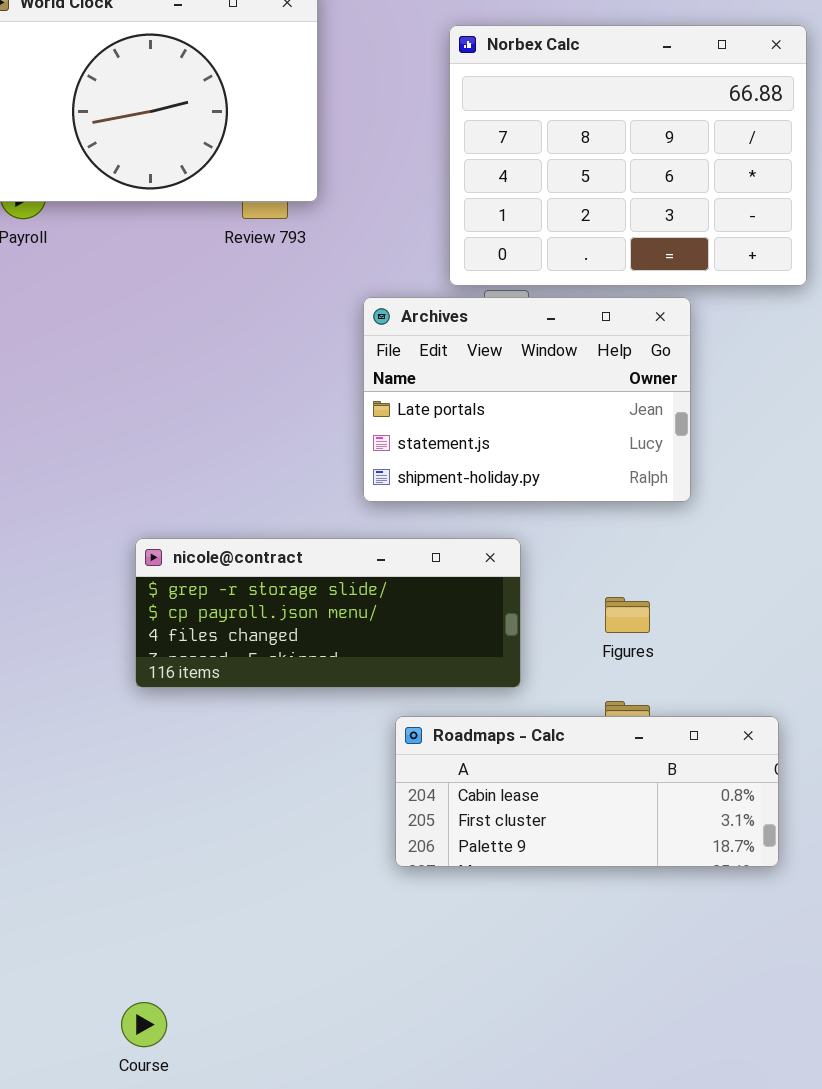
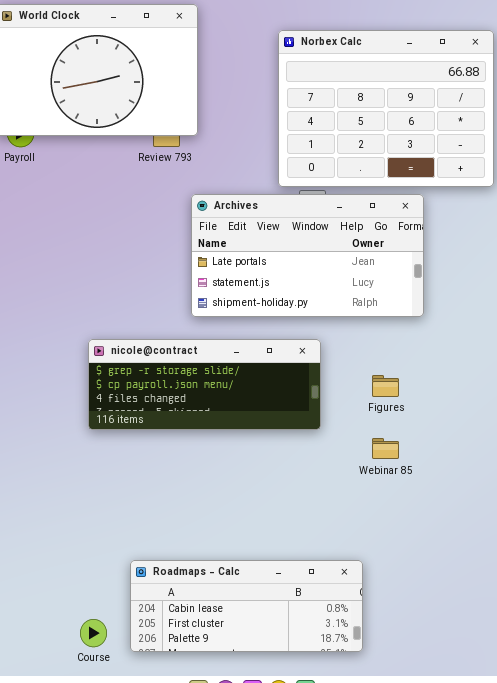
Archives: [363,297,691,502] -> [191,194,424,317], resized
Roadmaps - Calc: [395,716,779,867] -> [130,560,363,652], moved

